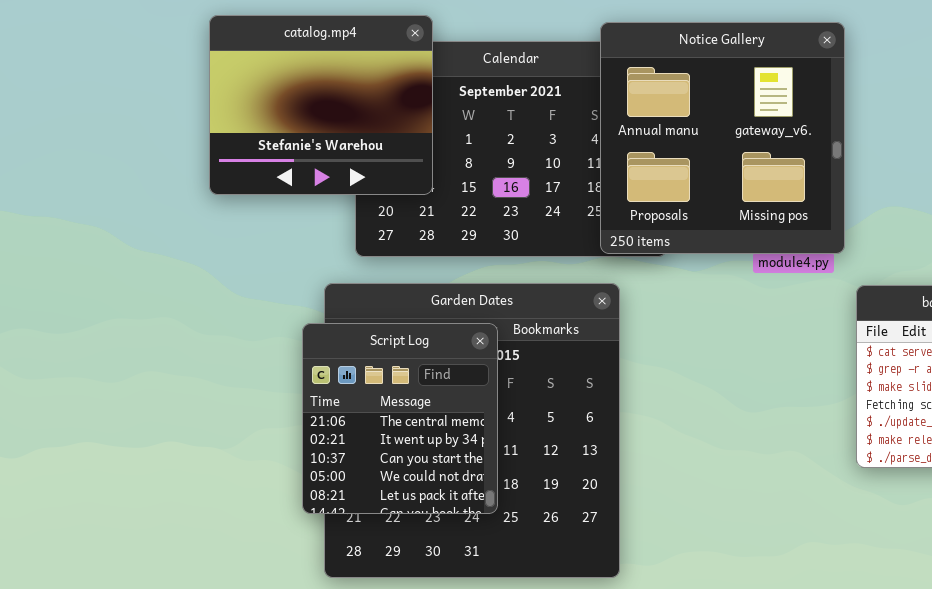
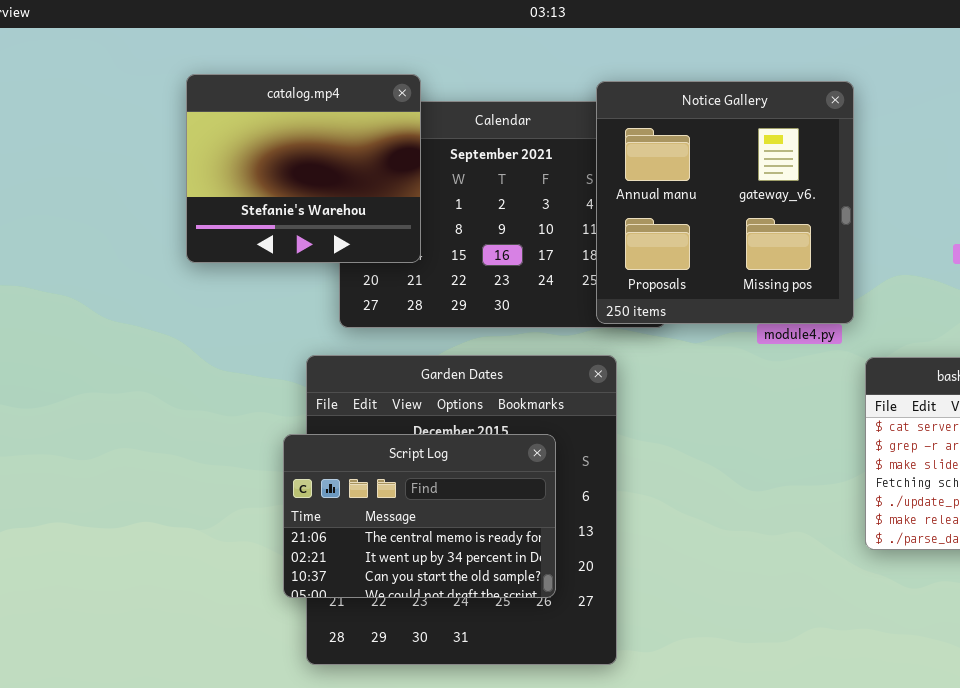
Script Log: [302,323,498,514] -> [283,434,556,598], resized

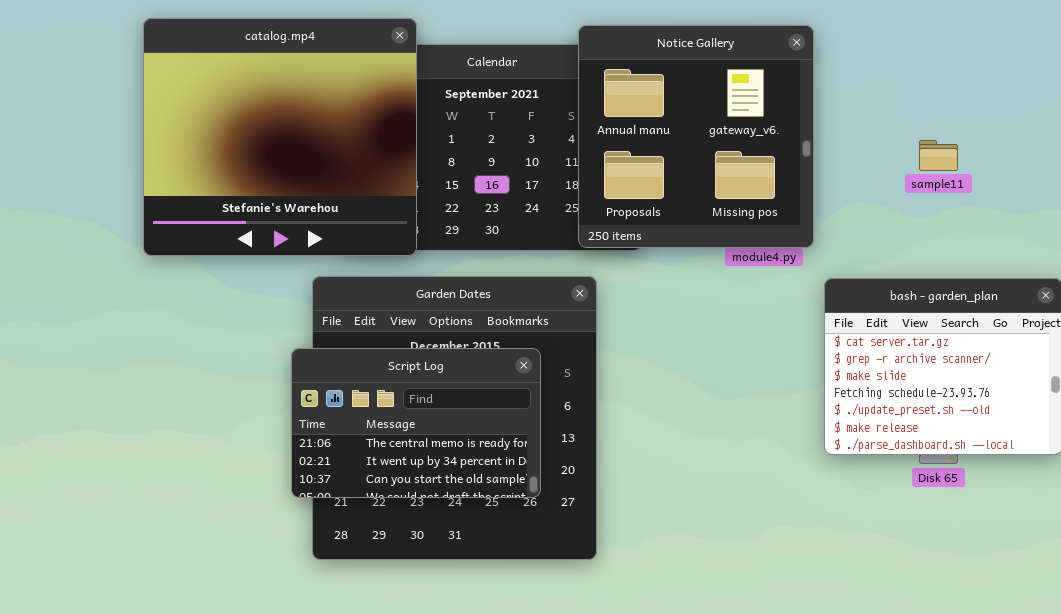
catalog.mp4: [186,74,421,263] -> [143,18,417,256], resized

